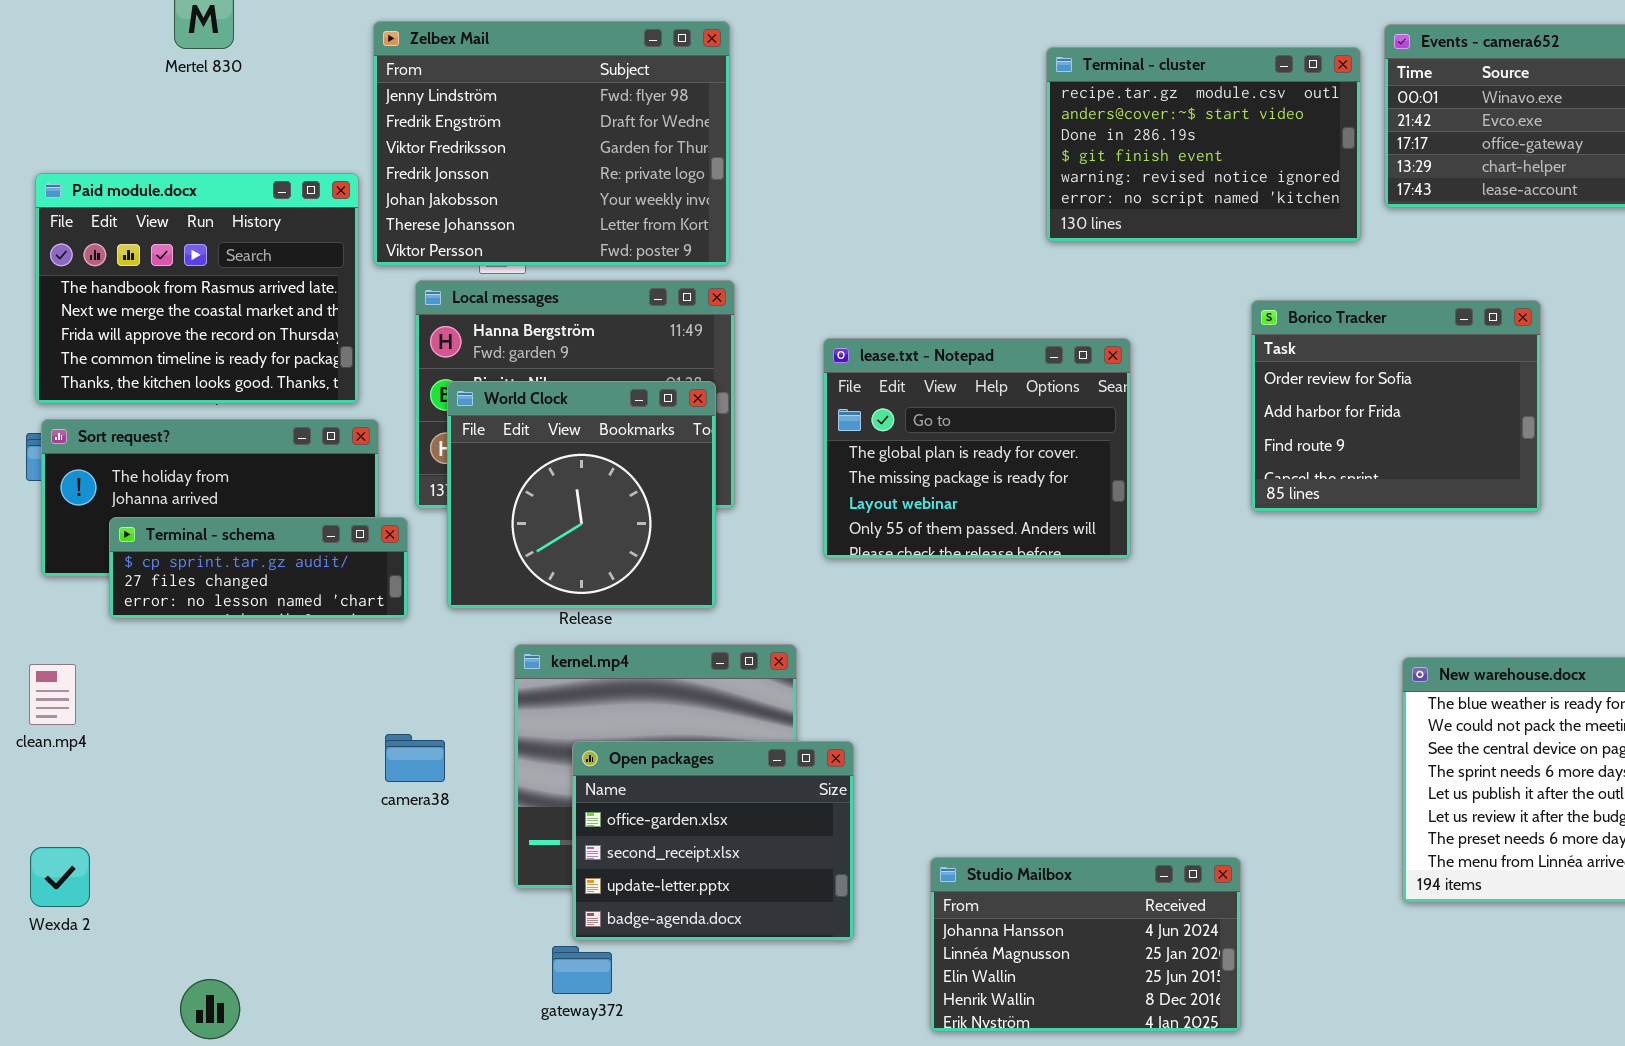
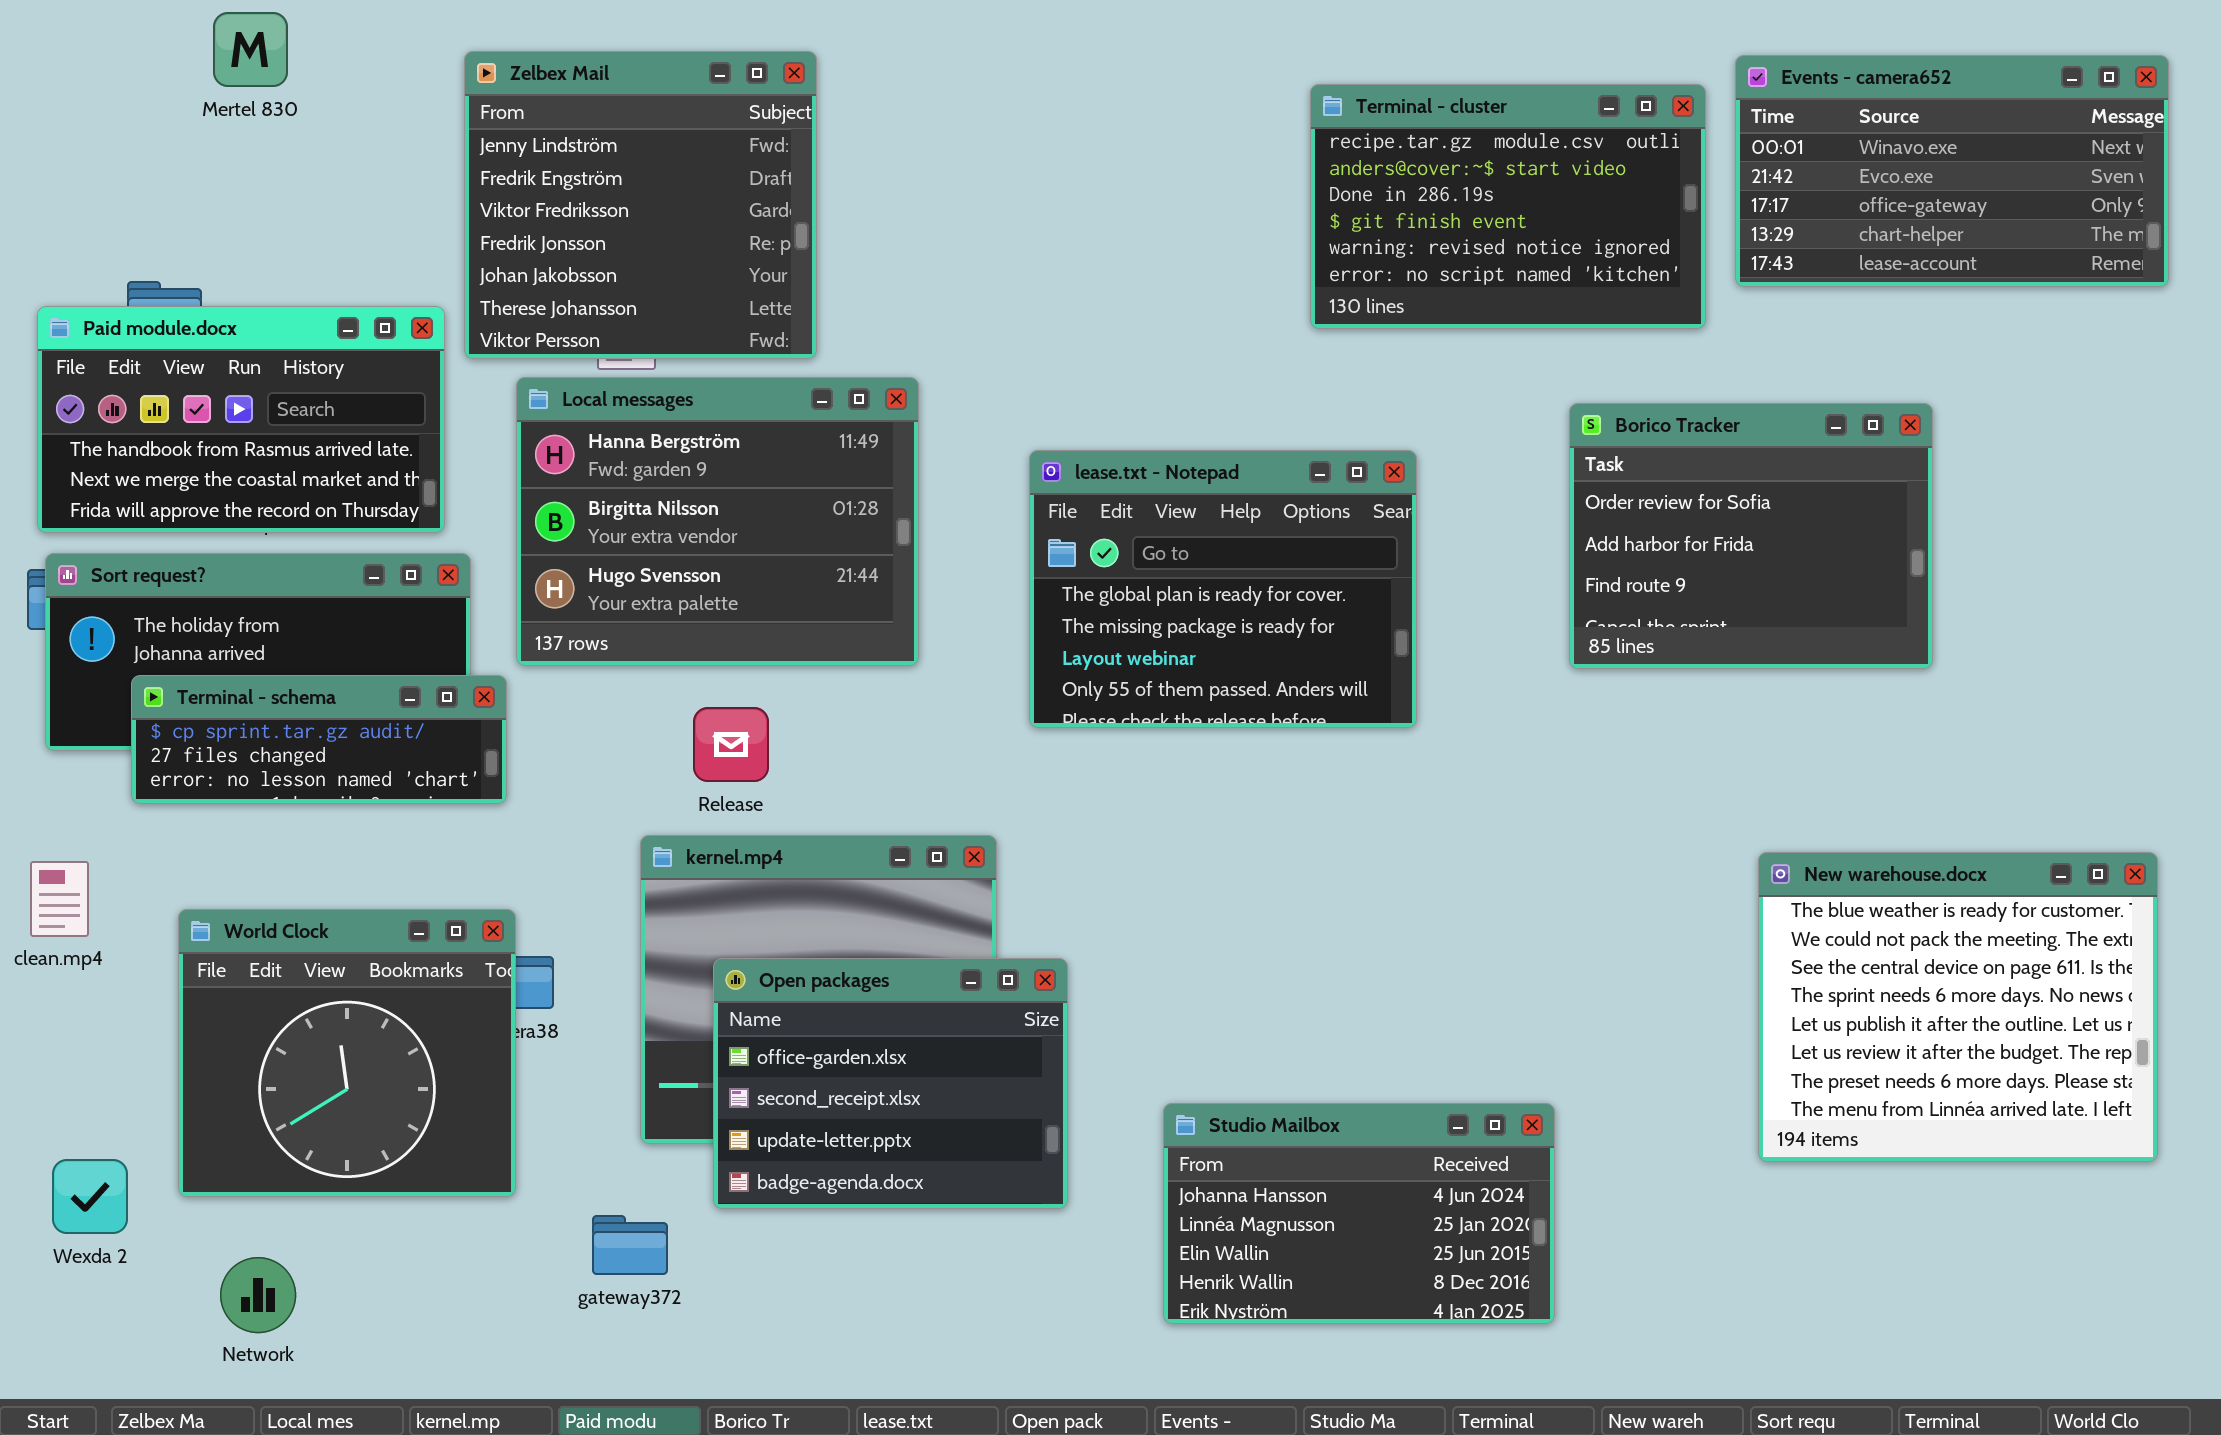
Zelbex Mail: [373,21,730,266] -> [464,51,817,359], resized
Paid module.docx: [35,173,359,404] -> [37,306,445,533], resized
World Clock: [447,381,716,609] -> [178,909,516,1197], moved
Wexda 2: [30,847,90,907] -> [52,1159,128,1234], moved
gateway372: [552,946,612,994] -> [592,1215,668,1275], moved

